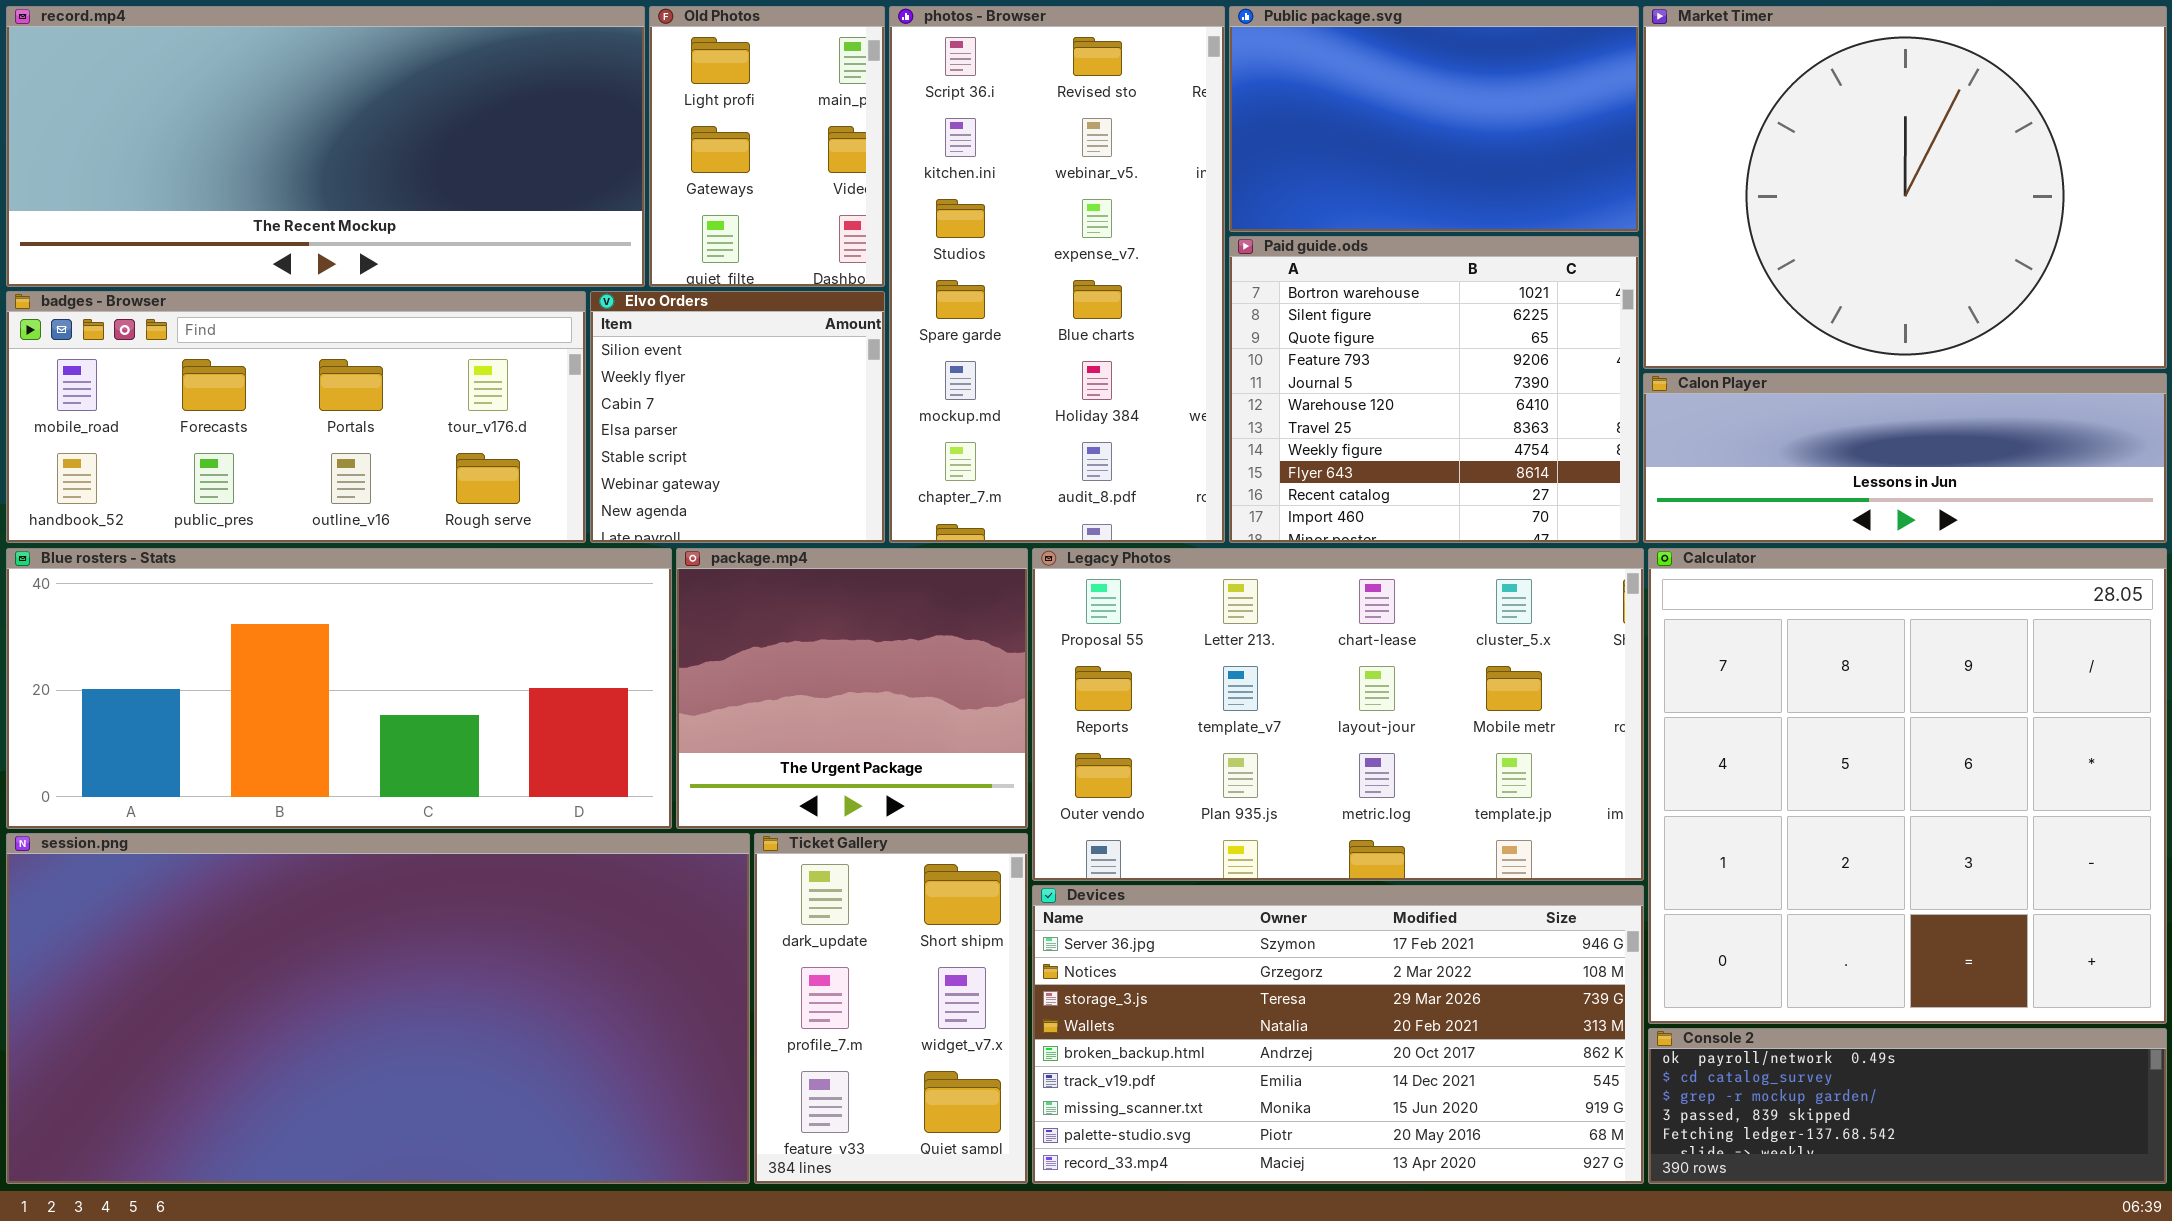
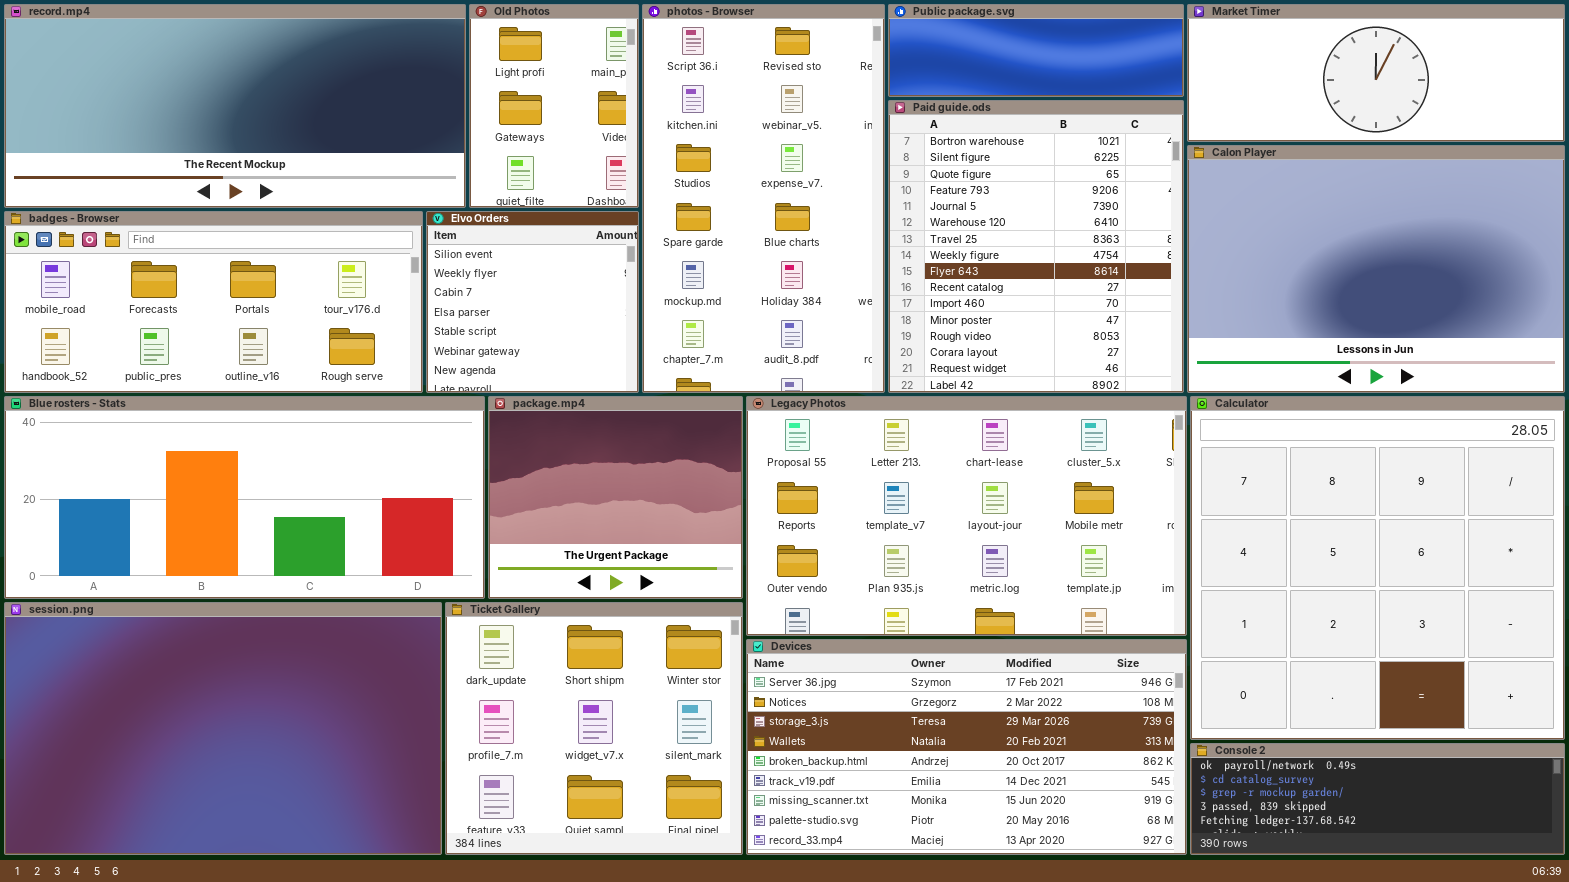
Public package.svg: [1229,6,1639,232] -> [888,4,1184,97], resized
Market Timer: [1643,6,2167,369] -> [1187,4,1565,142], resized
Paid guide.ods: [1229,236,1639,543] -> [888,100,1184,393], resized
Calon Player: [1643,373,2167,543] -> [1187,145,1565,393], resized
session.png: [6,833,750,1184] -> [4,602,442,855], resized
Ticket Gallery: [754,833,1028,1184] -> [445,602,743,855], resized

